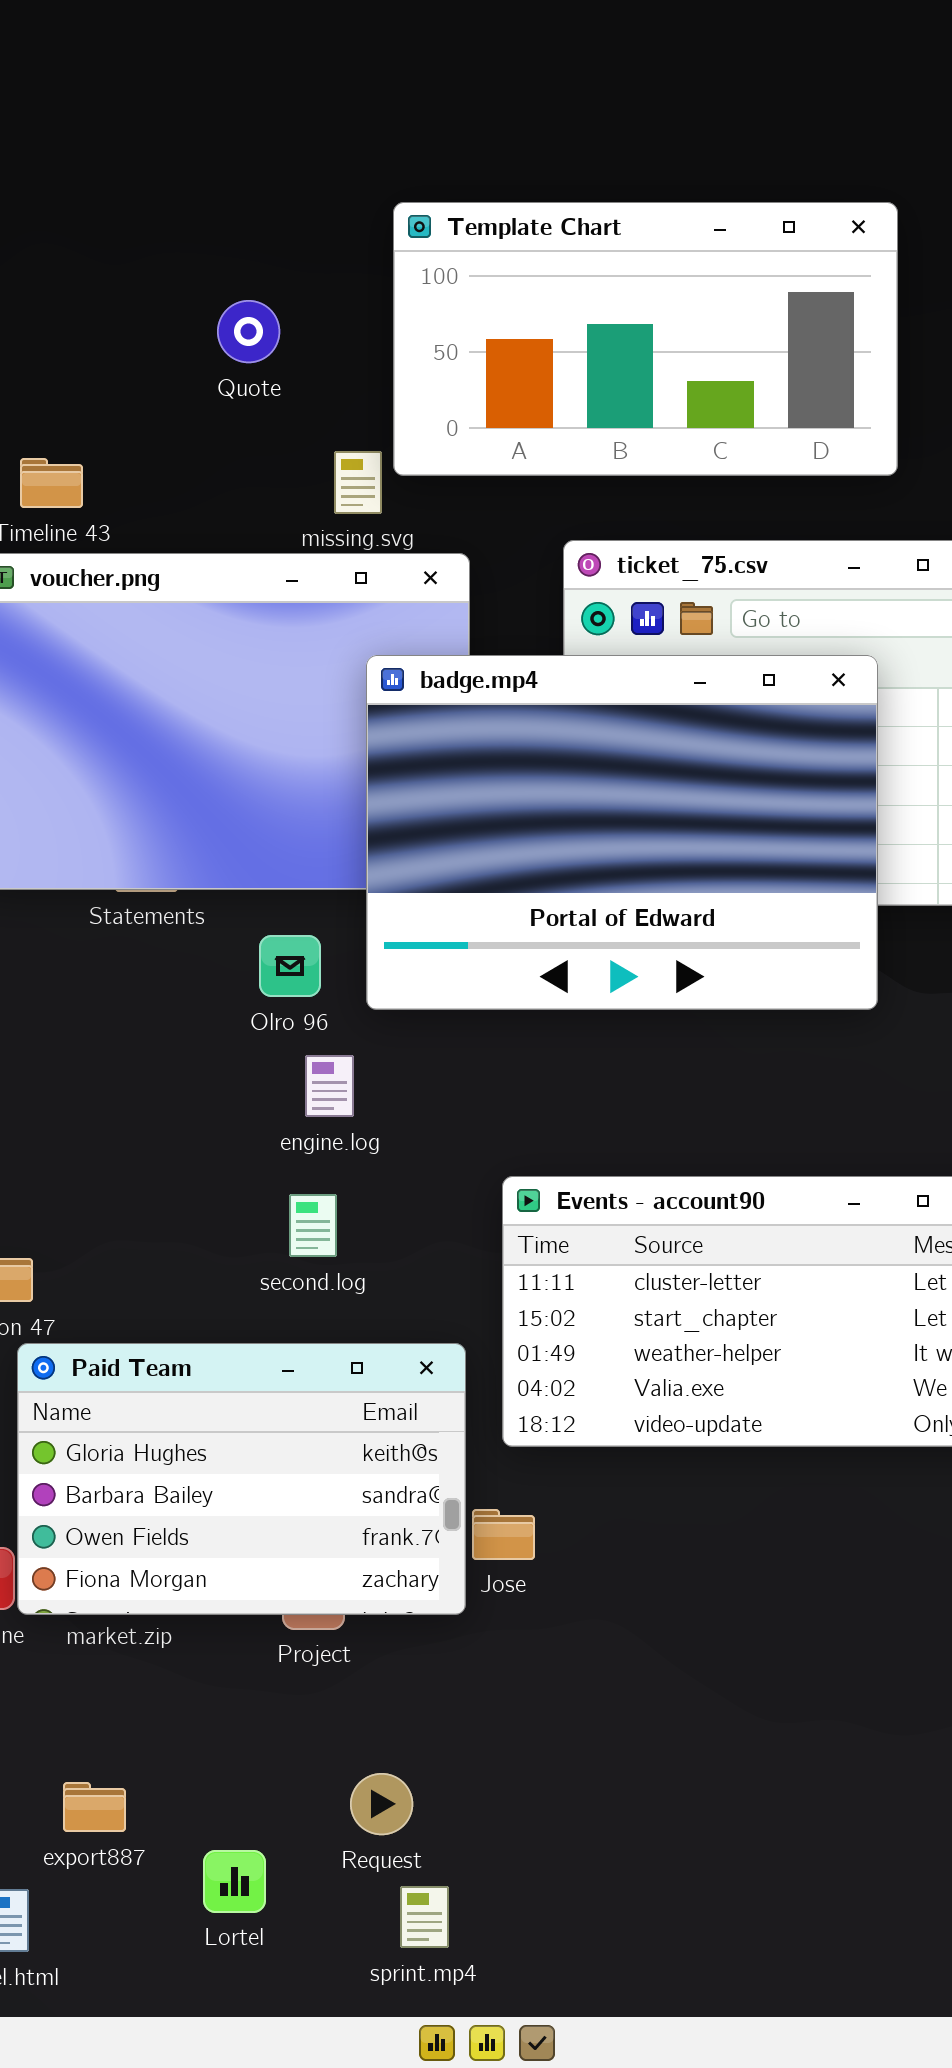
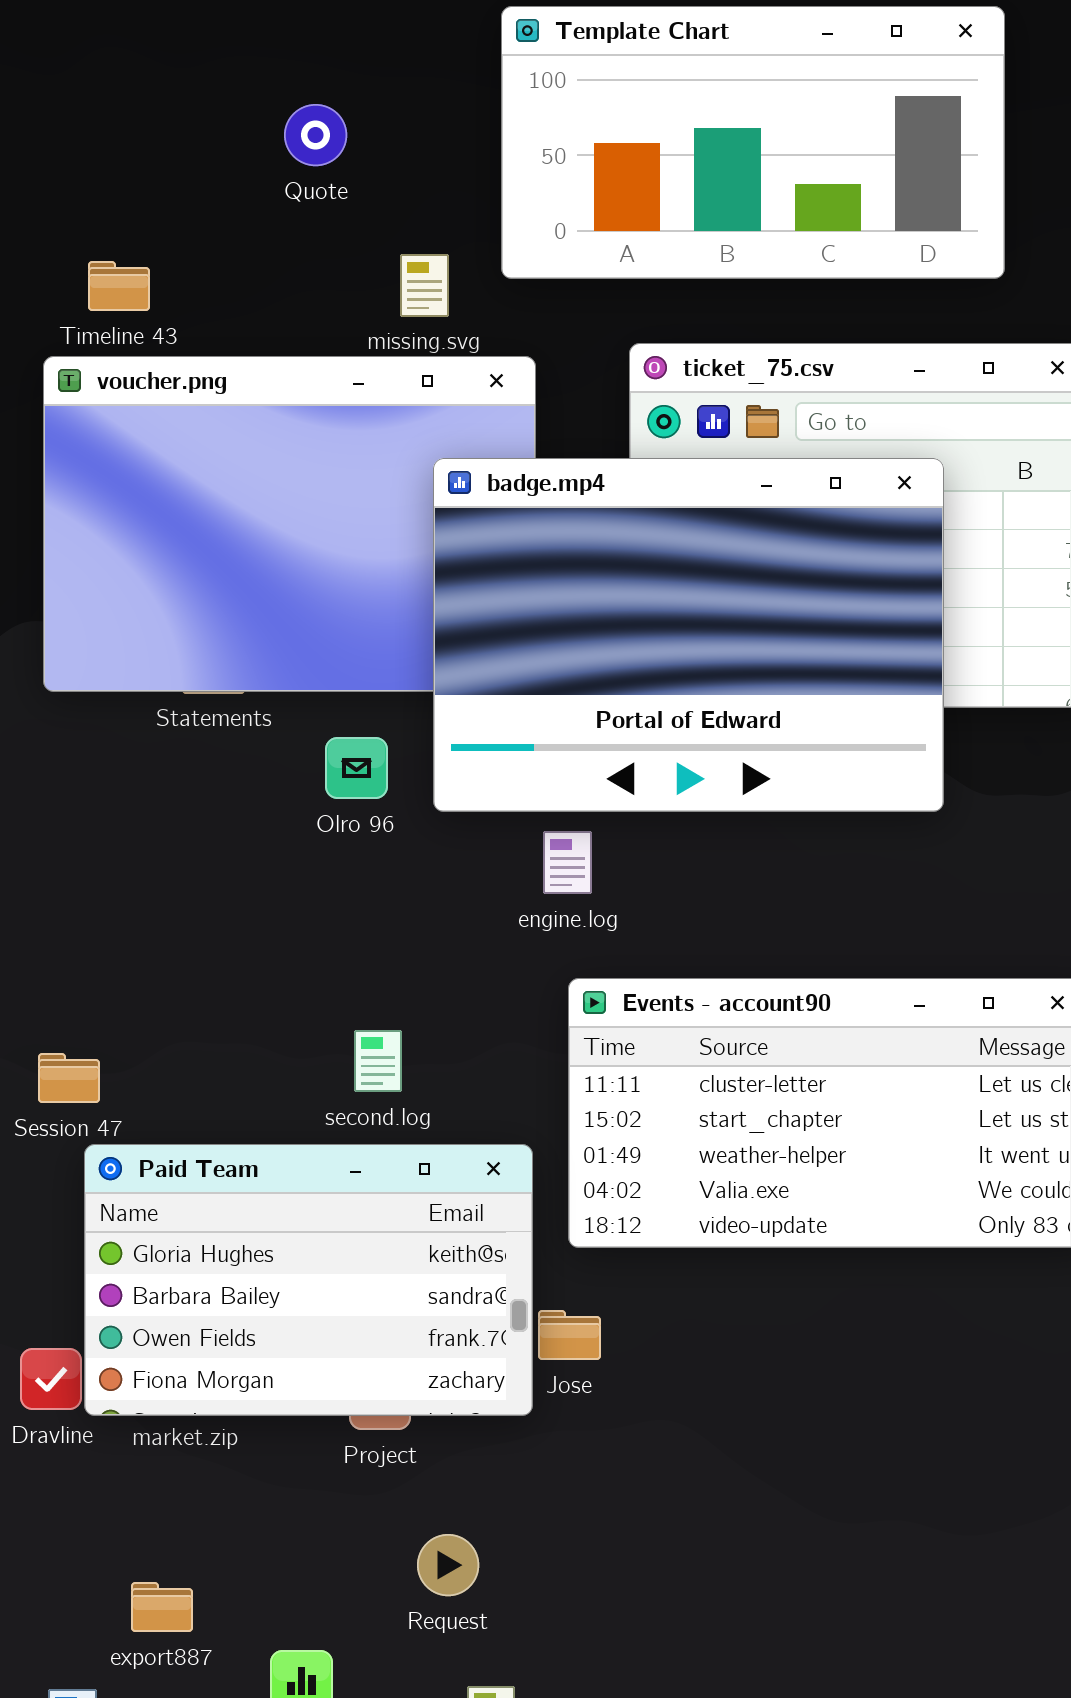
Template Chart: [393,202,898,476] -> [501,6,1005,279], moved
engine.log: [305,1055,354,1117] -> [543,831,592,894], moved
second.log: [289,1194,337,1257] -> [354,1030,402,1092], moved
Request: [350,1773,413,1835] -> [417,1534,479,1596], moved

